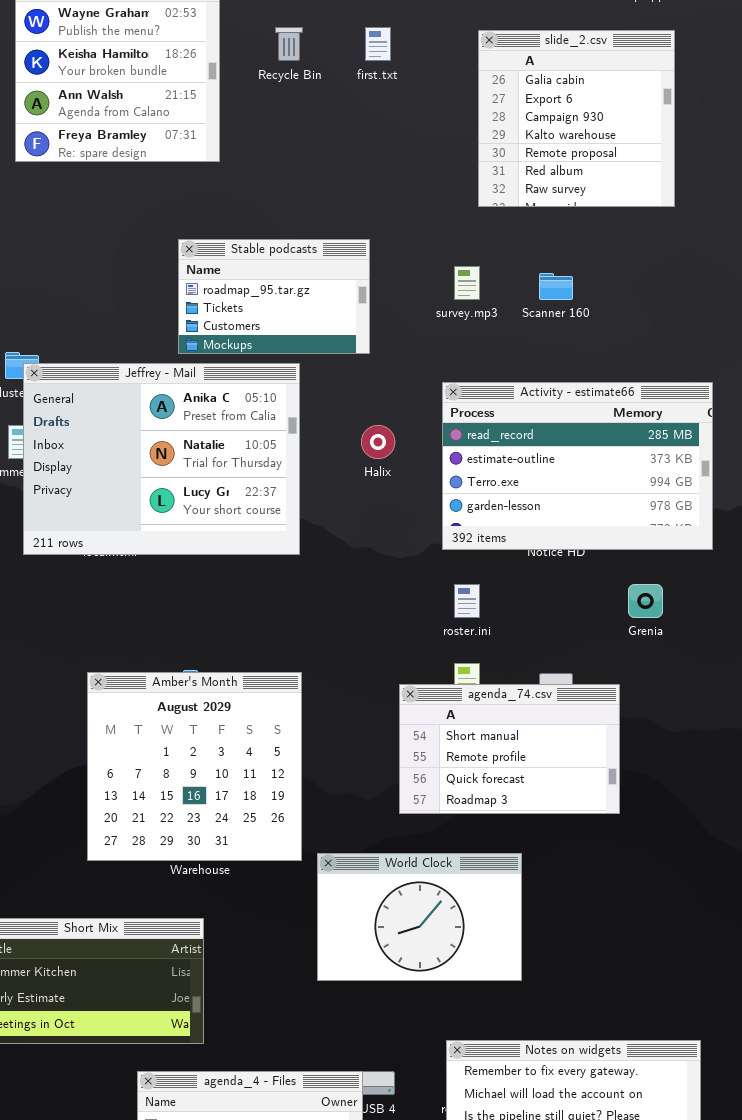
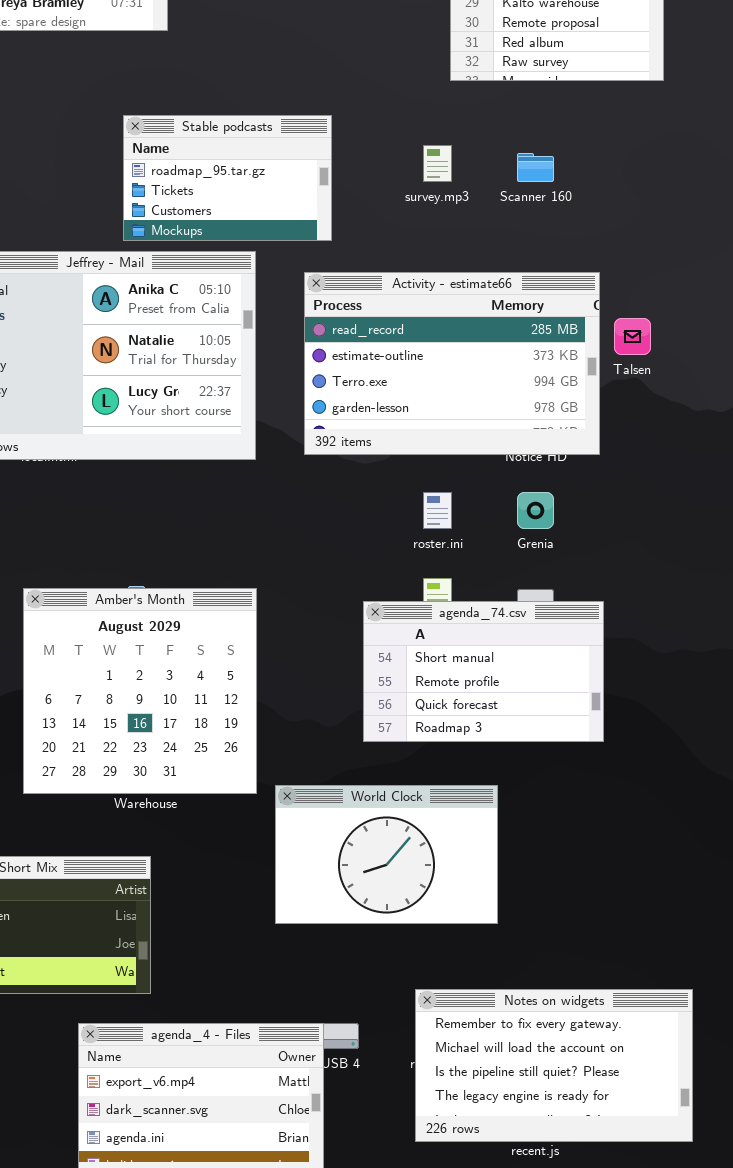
Activity - estimate66: [442,382,713,550] -> [304,272,600,455], moved
Grenia: [628,584,663,618] -> [517,492,554,529], moved

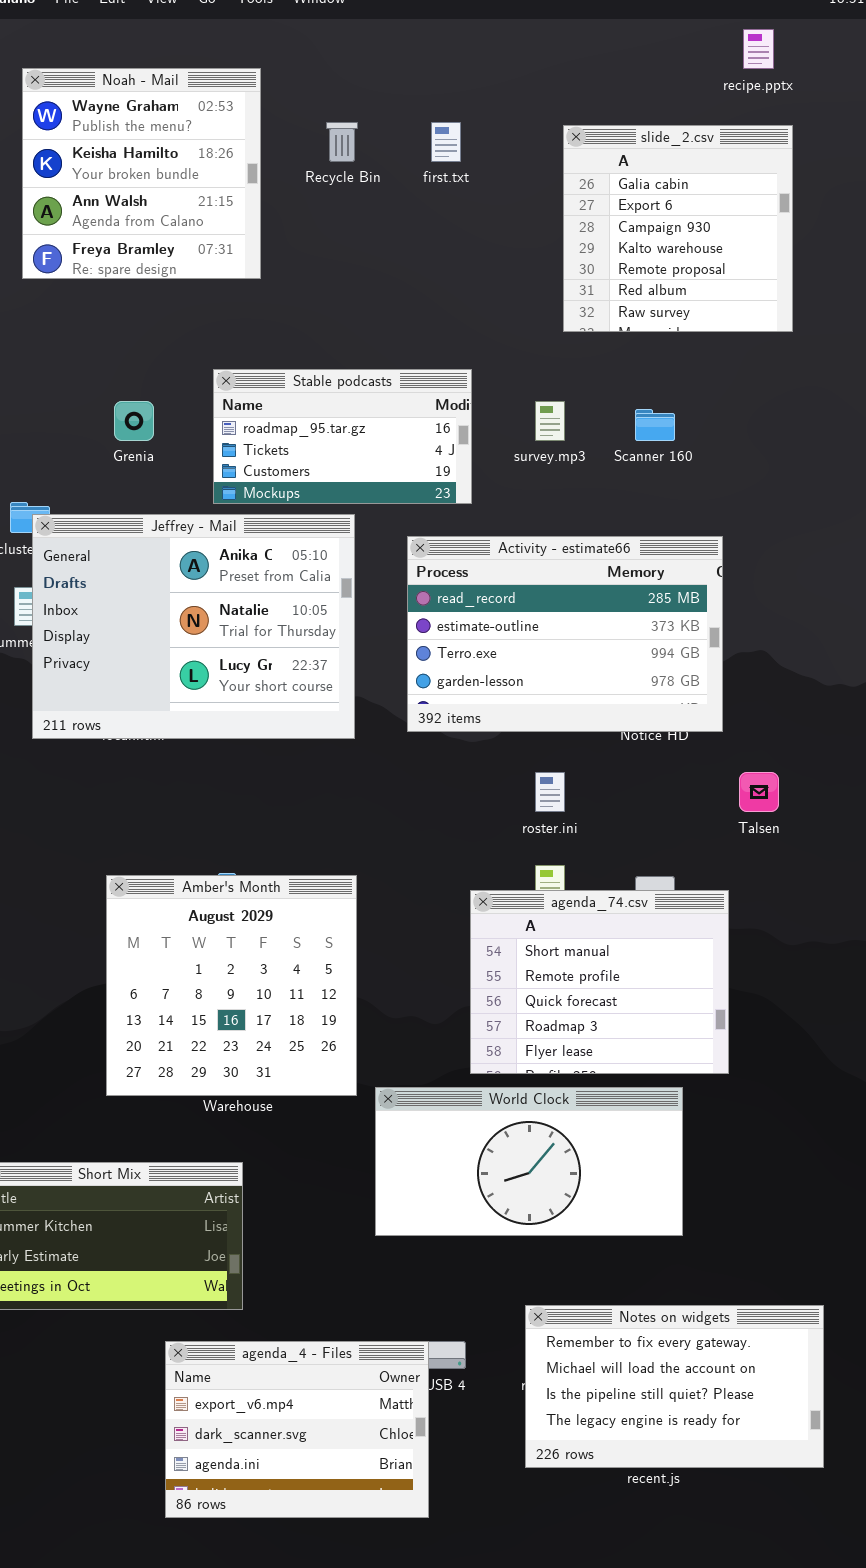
Stable podcasts: [123,115,332,241] -> [213,369,472,504], resized
Talsen: [614,318,651,355] -> [739,772,779,812], moved
Grenia: [517,492,554,529] -> [114,401,154,441], moved
agenda_74.csv: [363,601,604,742] -> [470,890,729,1074], resized
World Clock: [275,785,498,924] -> [375,1087,683,1236], resized

